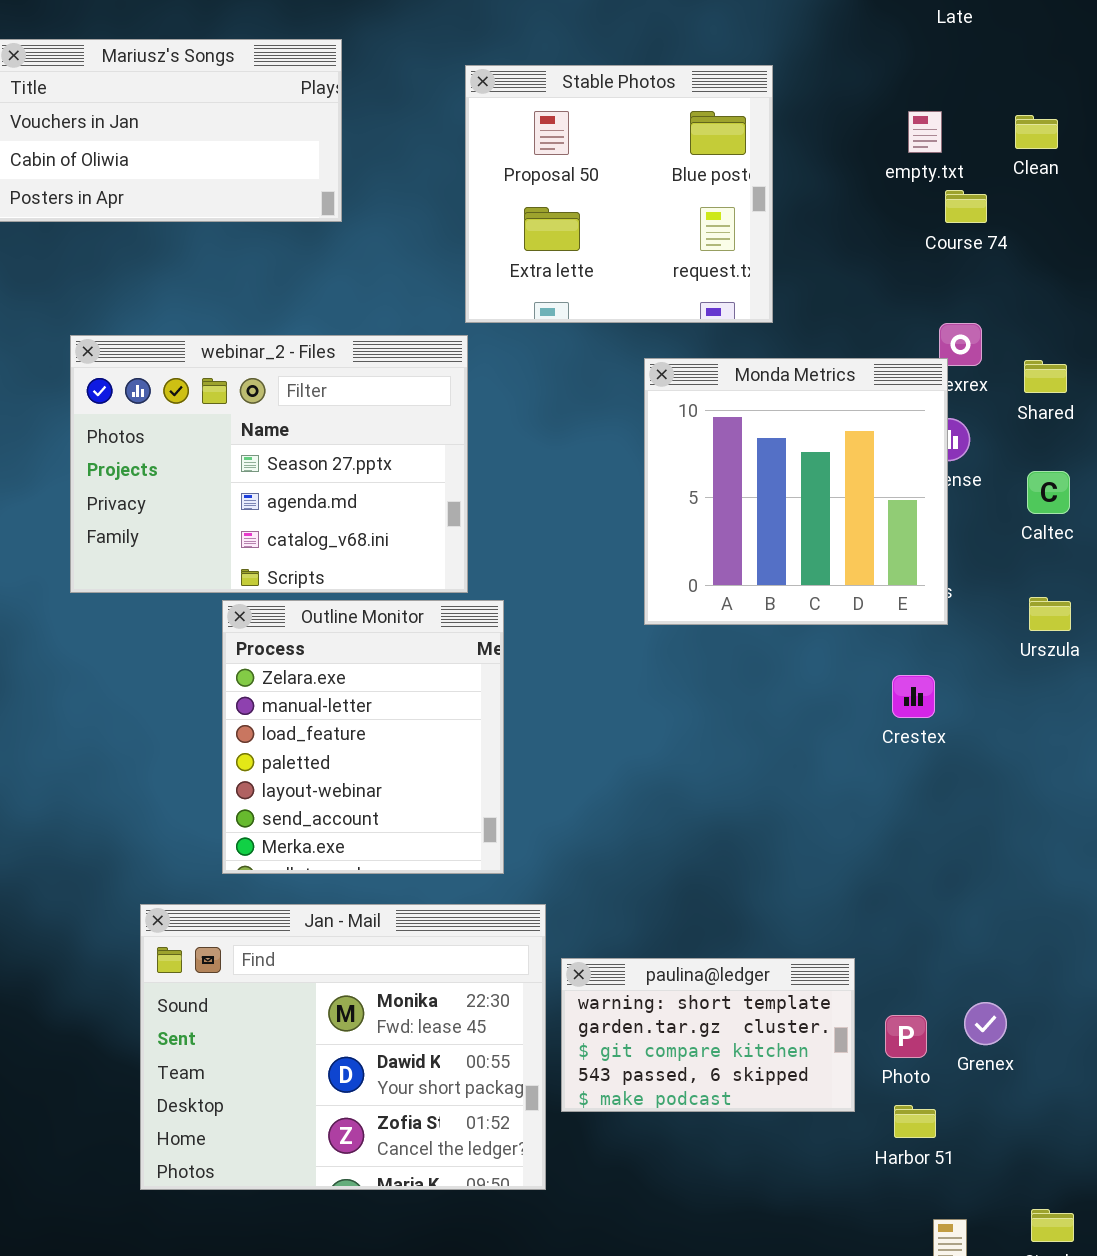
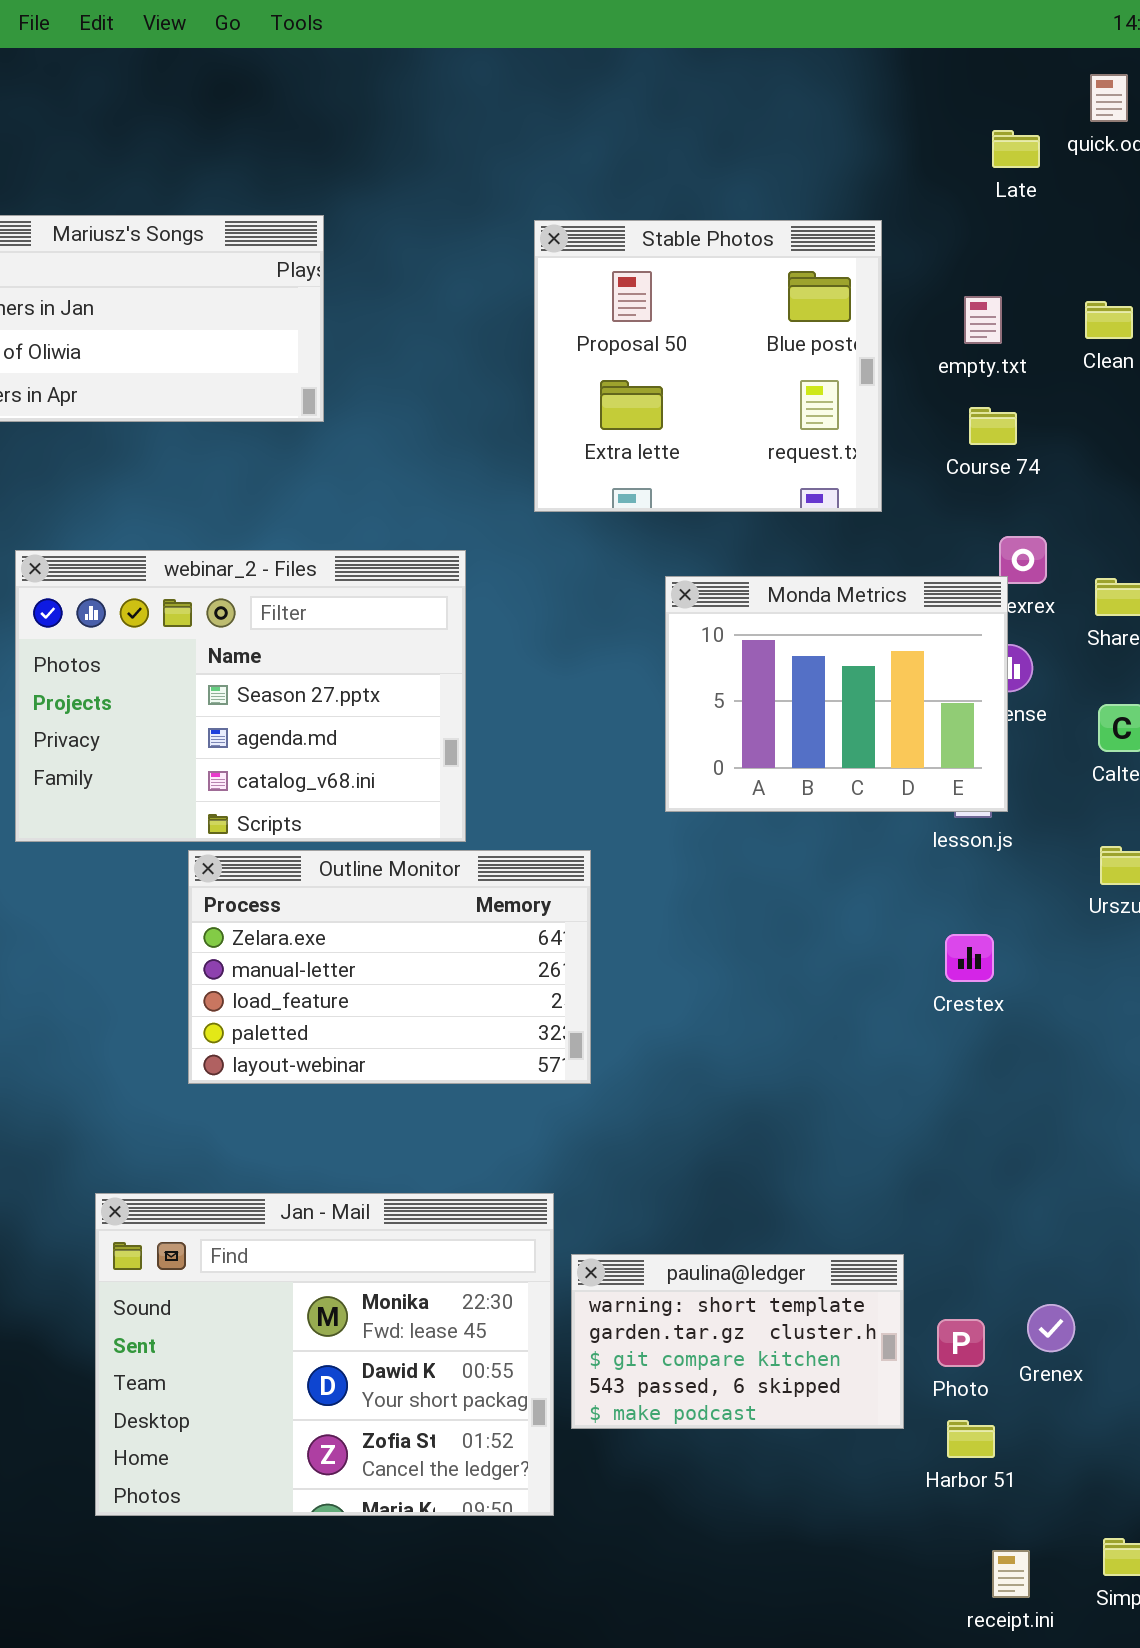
Stable Photos: [465,65,773,323] -> [534,220,882,512], moved
Course 74: [945,190,987,223] -> [969,407,1017,445], moved
Monda Metrics: [644,358,948,625] -> [665,576,1008,812], resized
Outline Monitor: [222,600,504,874] -> [188,850,591,1084], resized

